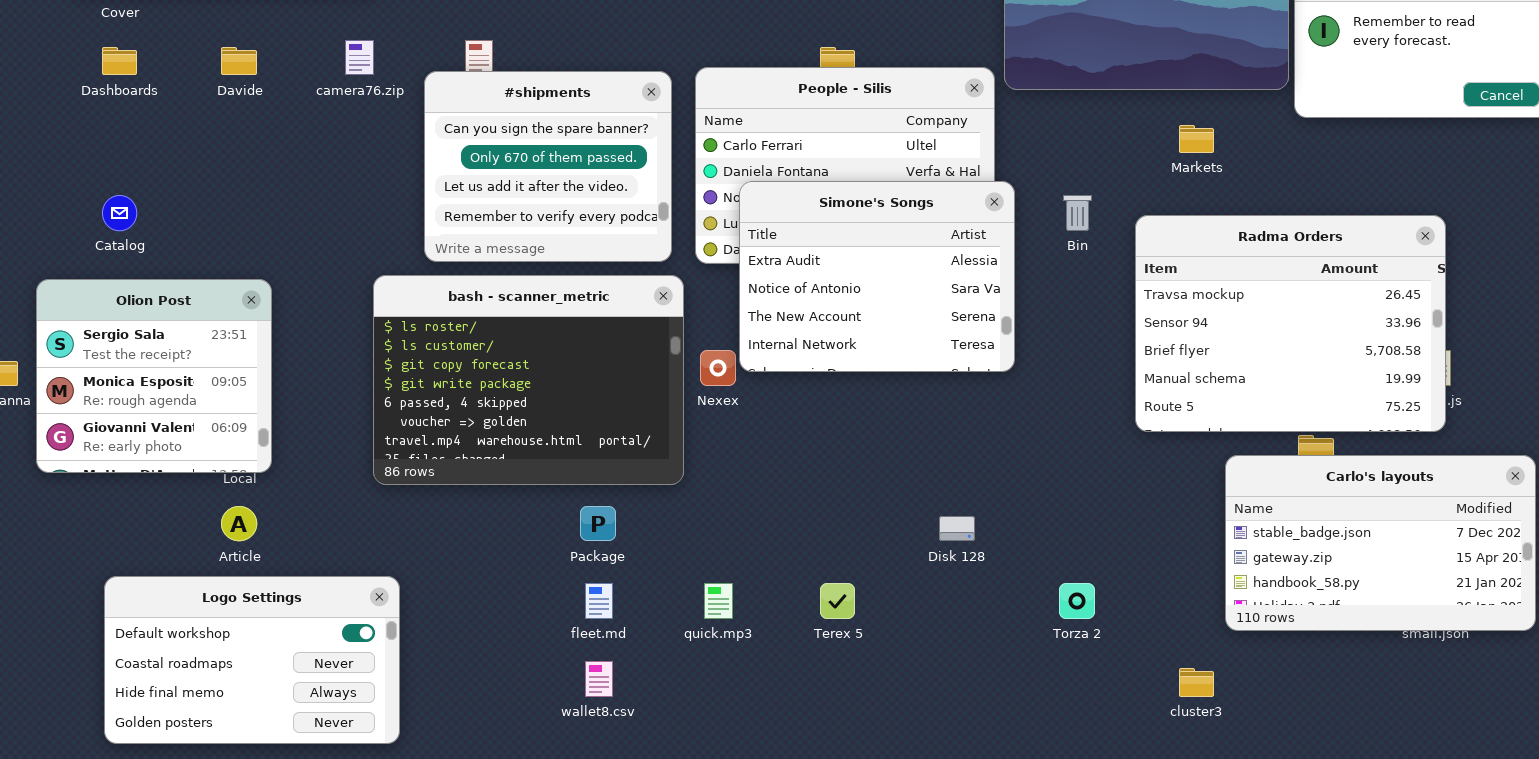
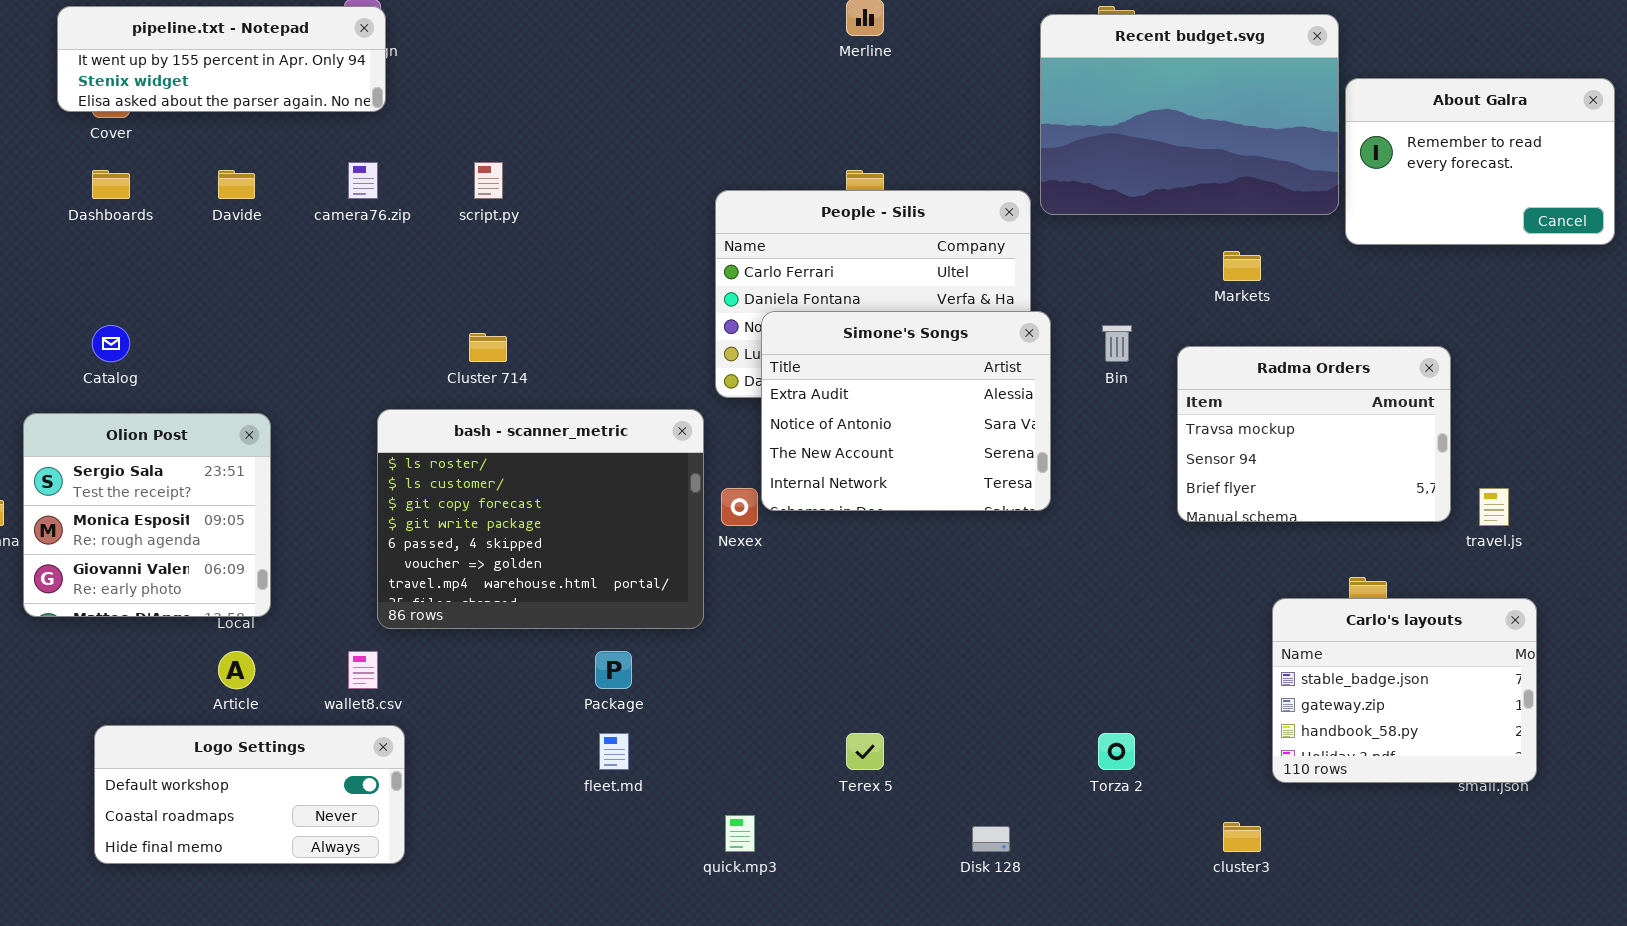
#shipments: [424,71,672,262] -> none, closed
Radma Orders: [1135,215,1446,432] -> [1177,346,1451,522], resized
Carlo's layouts: [1225,455,1536,631] -> [1272,598,1537,783], resized
Disk 128: [939,516,975,541] -> [972,826,1010,852], moved
Logo Settings: [104,576,400,744] -> [94,725,405,864], resized
quick.mp3: [704,583,733,619] -> [725,815,755,852], moved
wallet8.csv: [585,661,613,697] -> [348,651,378,689], moved

